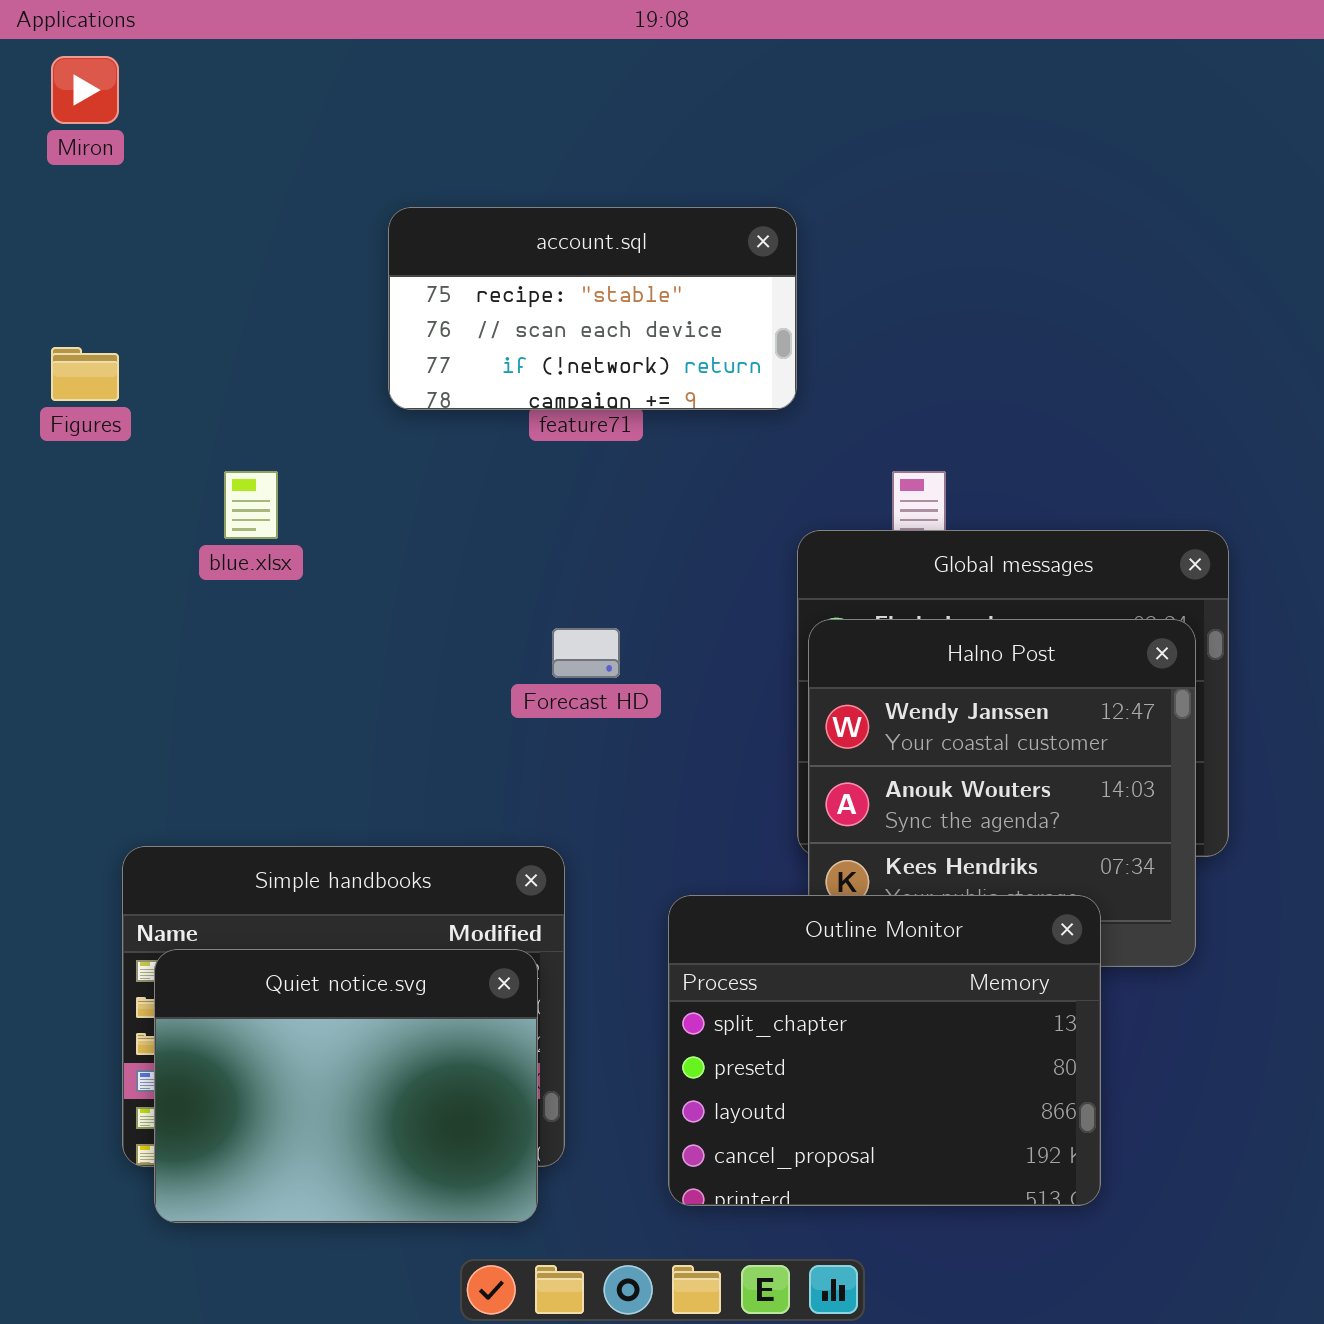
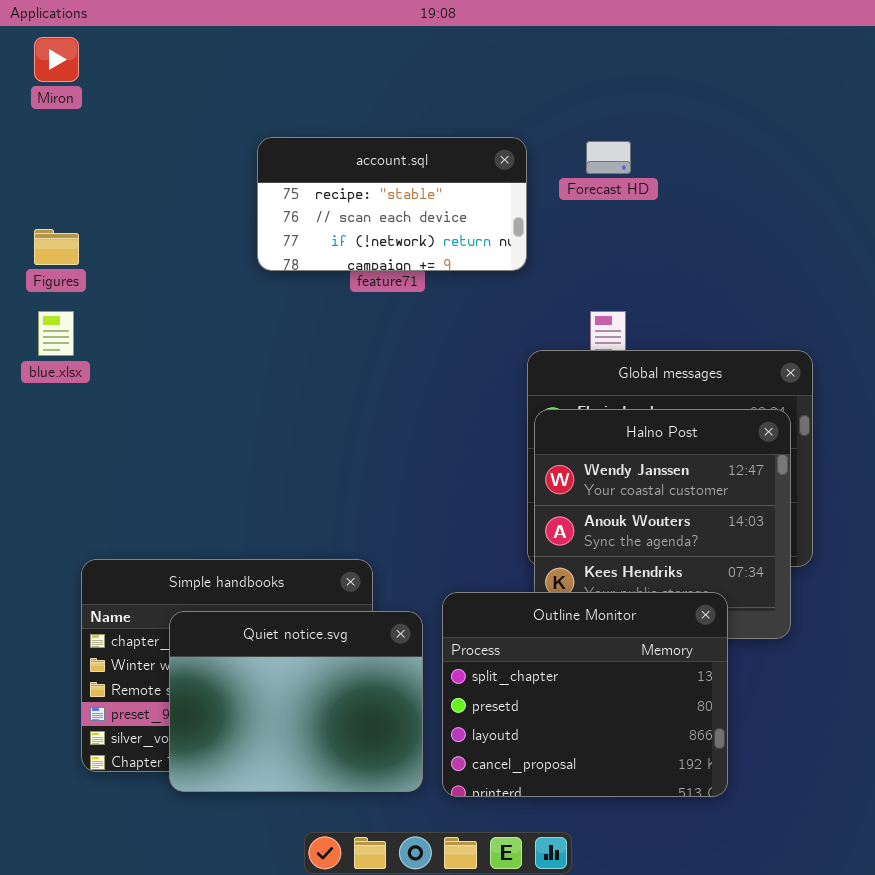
blue.xlsx: [224,471,278,539] -> [38,311,74,356], moved
Forecast HD: [552,628,620,678] -> [586,141,631,174], moved
Quiet notice.svg: [154,949,538,1223] -> [169,611,423,792], moved

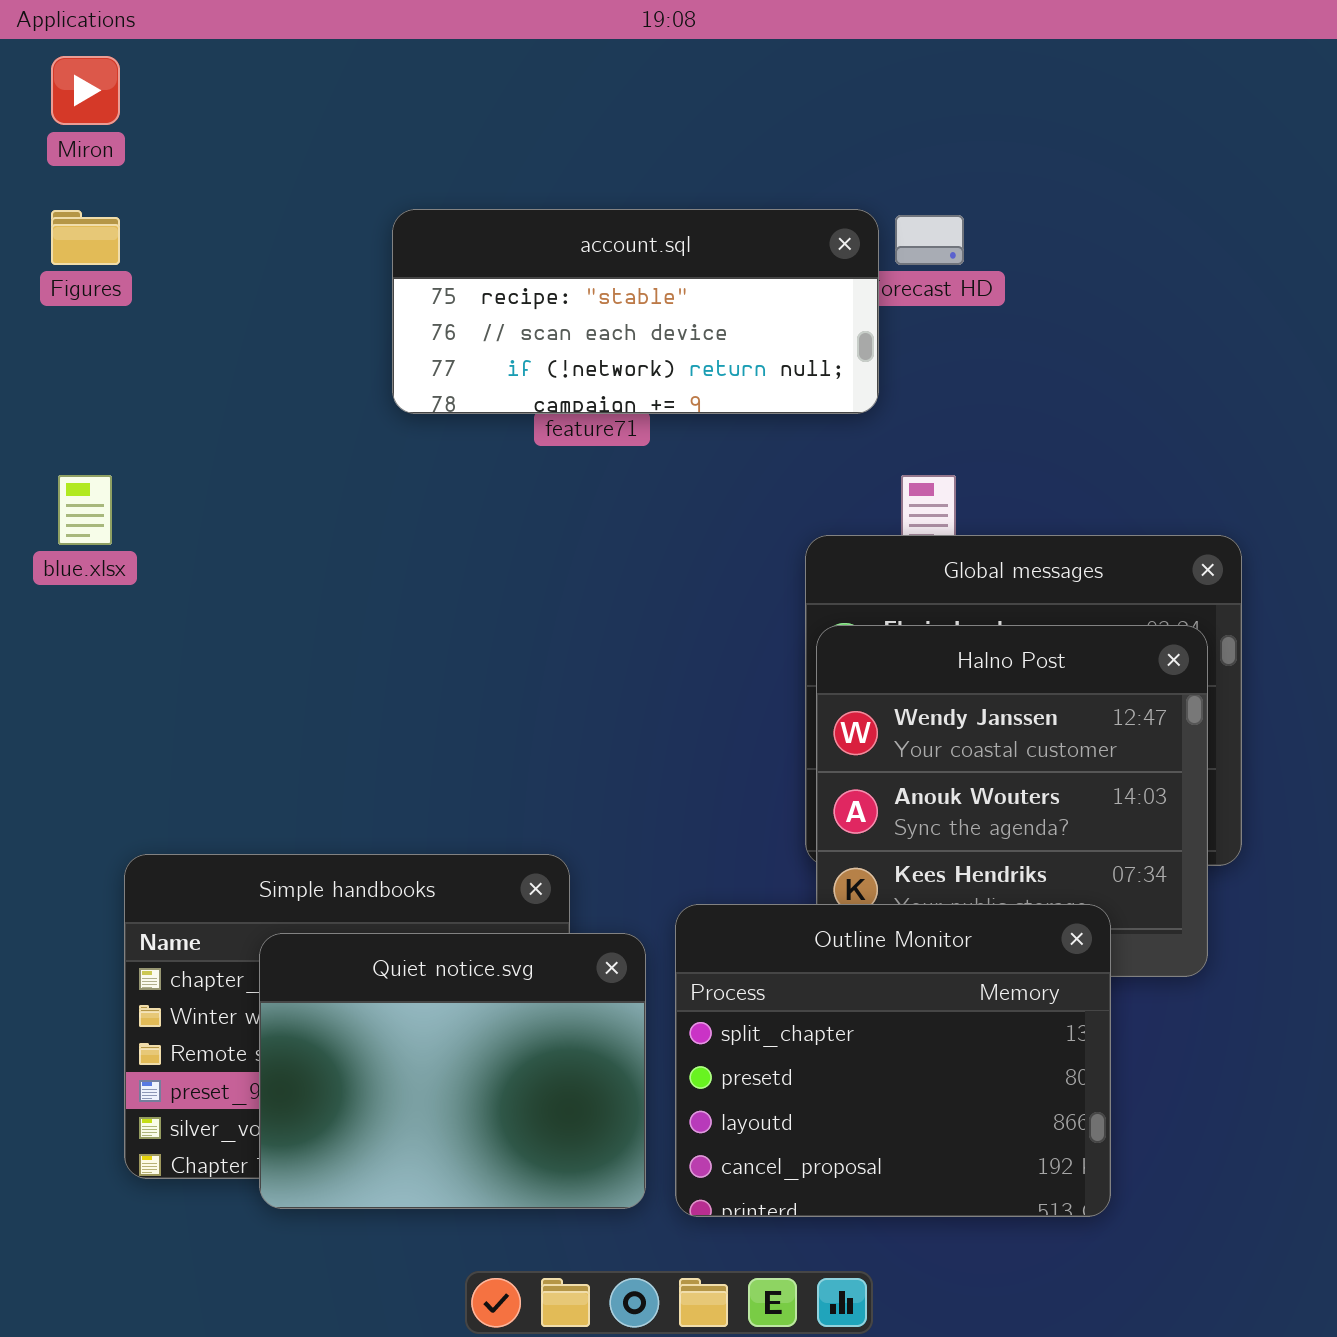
account.sql: [257,137,527,271] -> [392,209,879,414], resized
Figures: [34,229,79,265] -> [51,210,120,265], moved

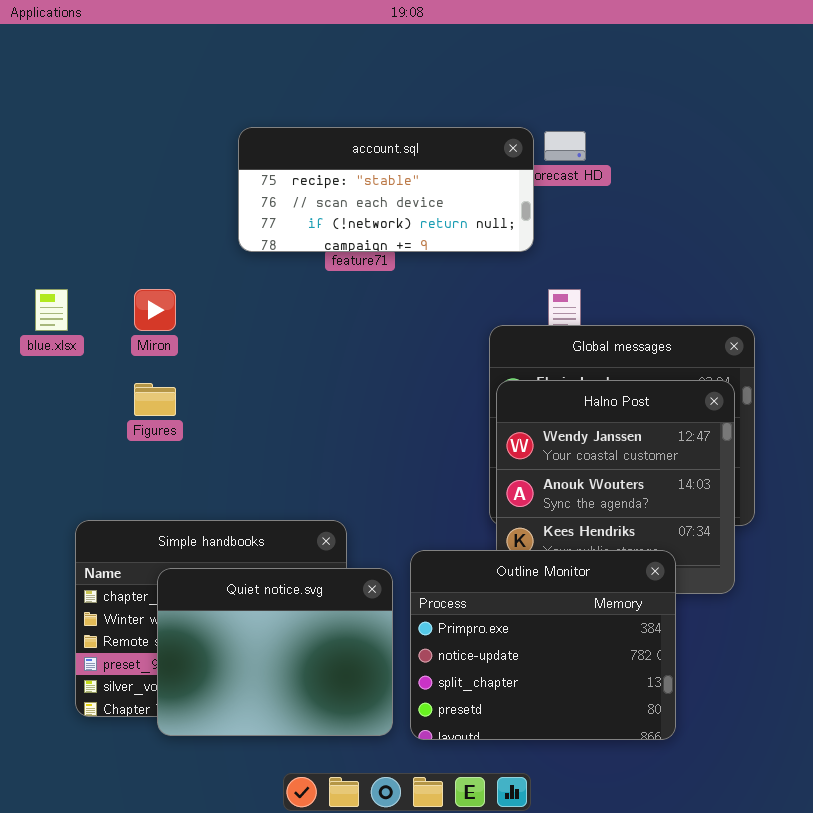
Miron: [51,56,120,125] -> [134,289,176,331], moved
Figures: [51,210,120,265] -> [134,383,176,416], moved
Outline Monitor: [675,904,1111,1217] -> [410,550,676,740], scrolled up 2 rows

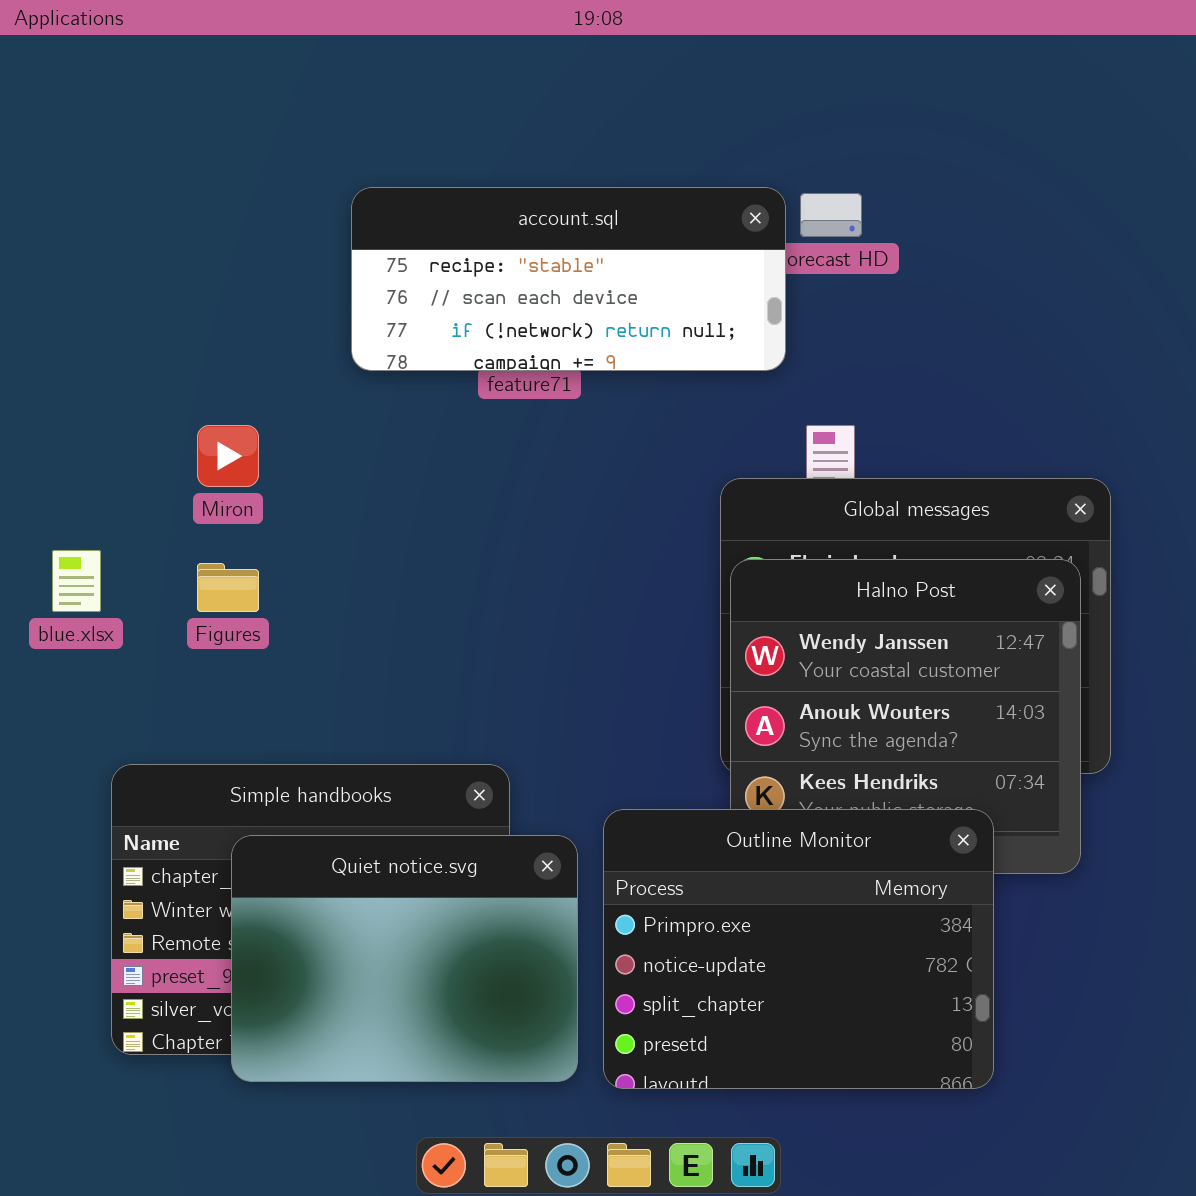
blue.xlsx: [35,289,68,331] -> [52,550,101,612], moved

